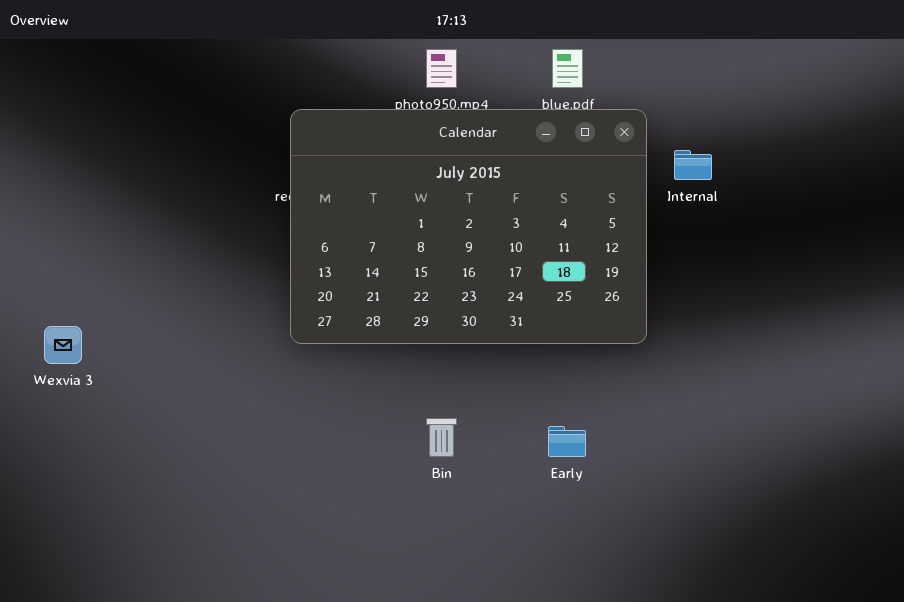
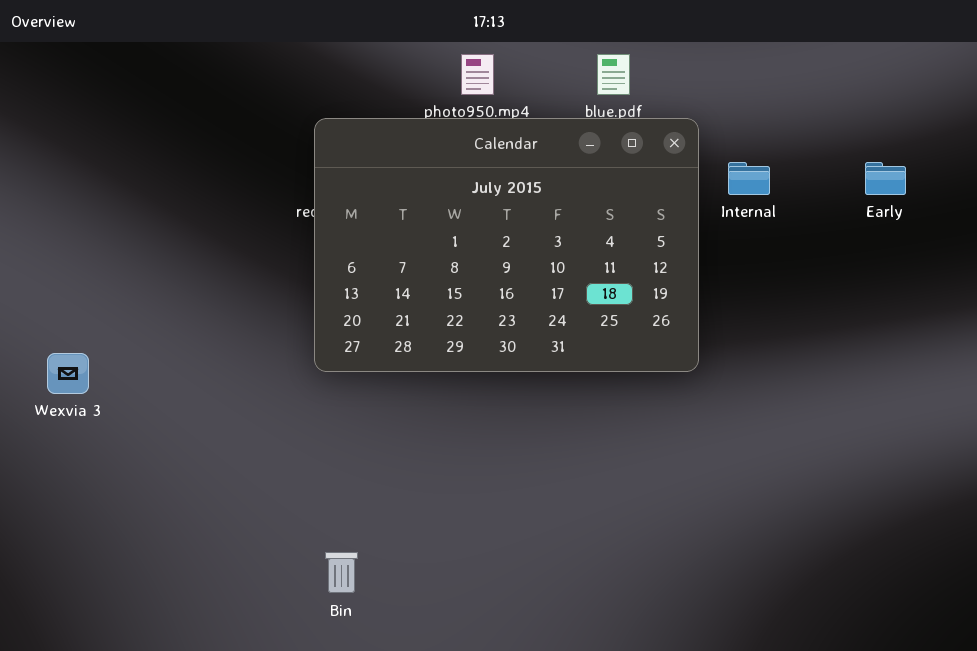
Bin: [426,418,457,457] -> [325,552,358,593], moved
Early: [548,426,586,457] -> [865,162,906,195], moved

